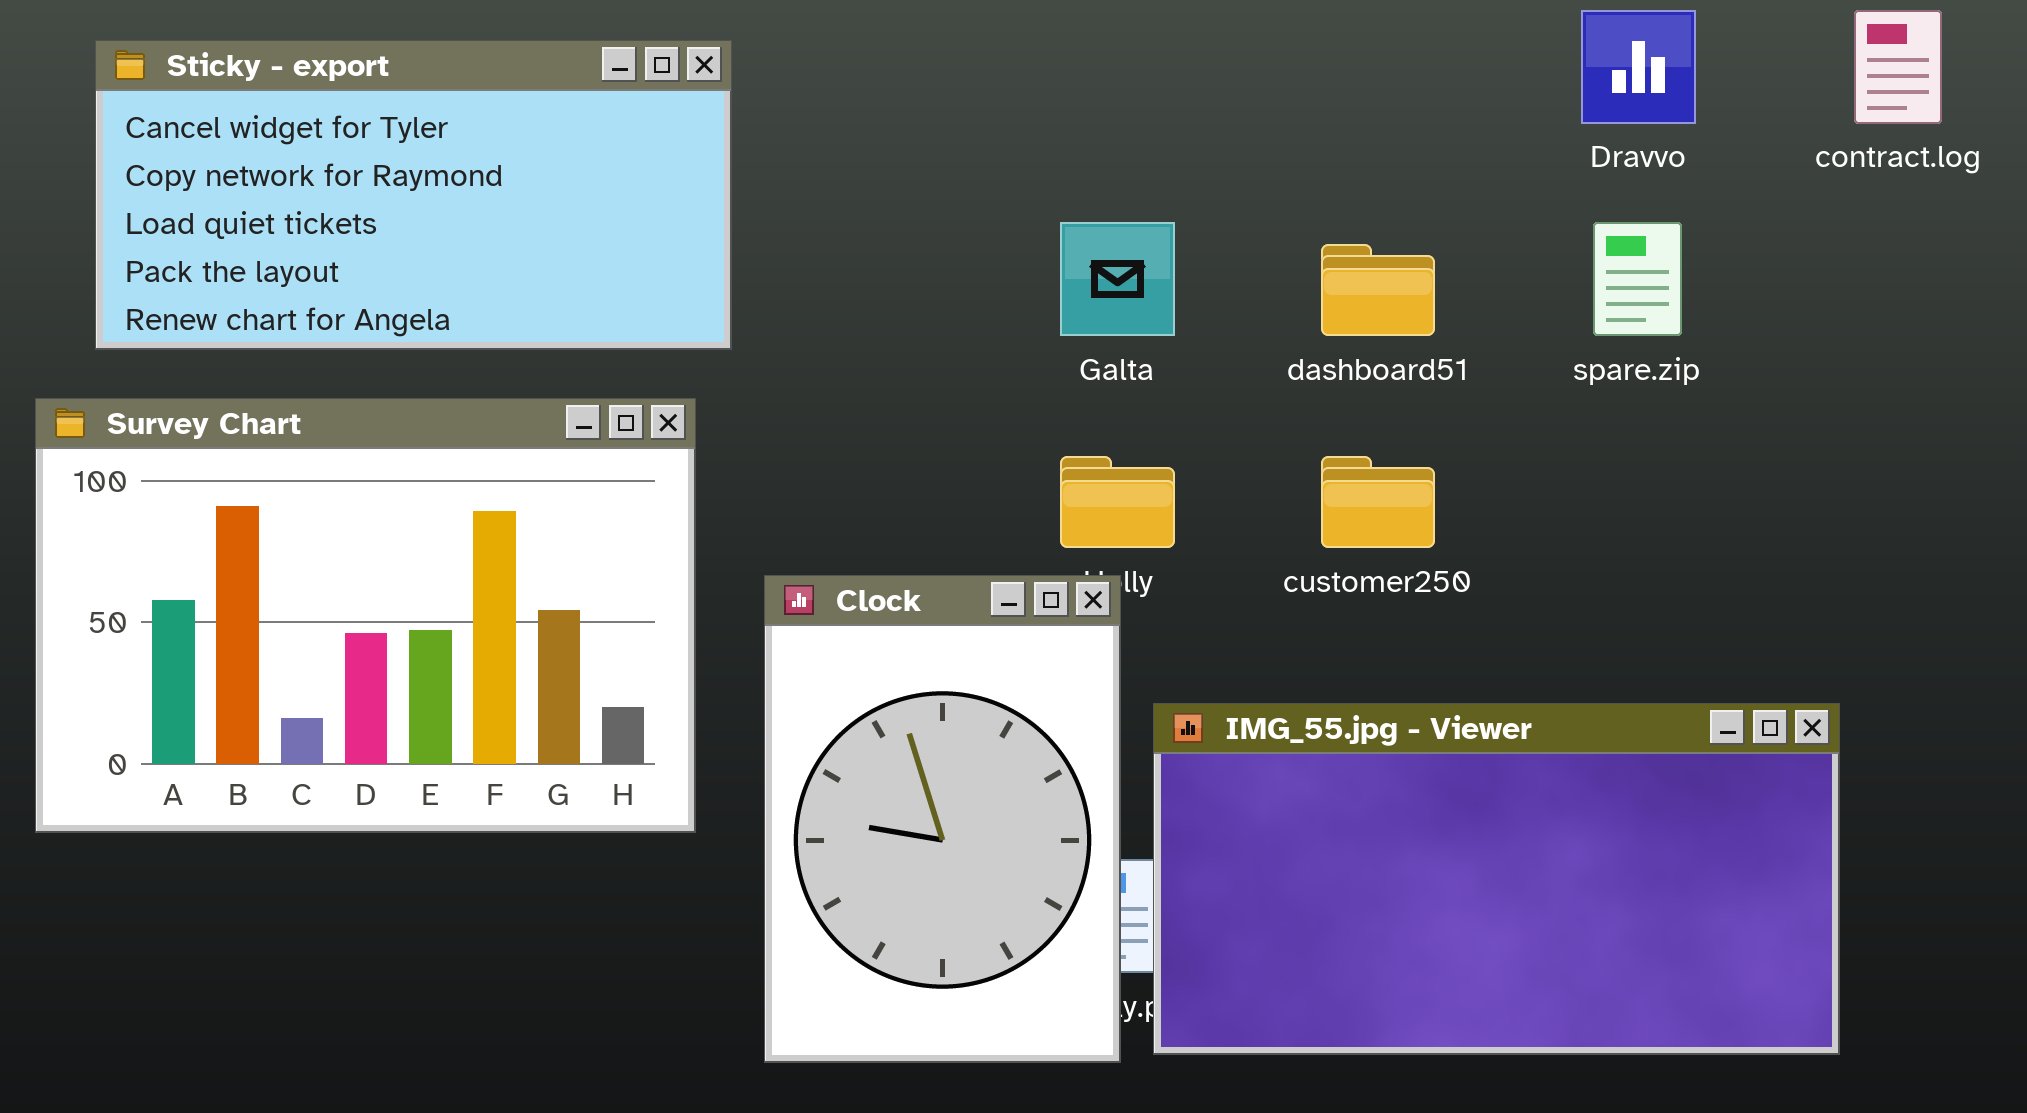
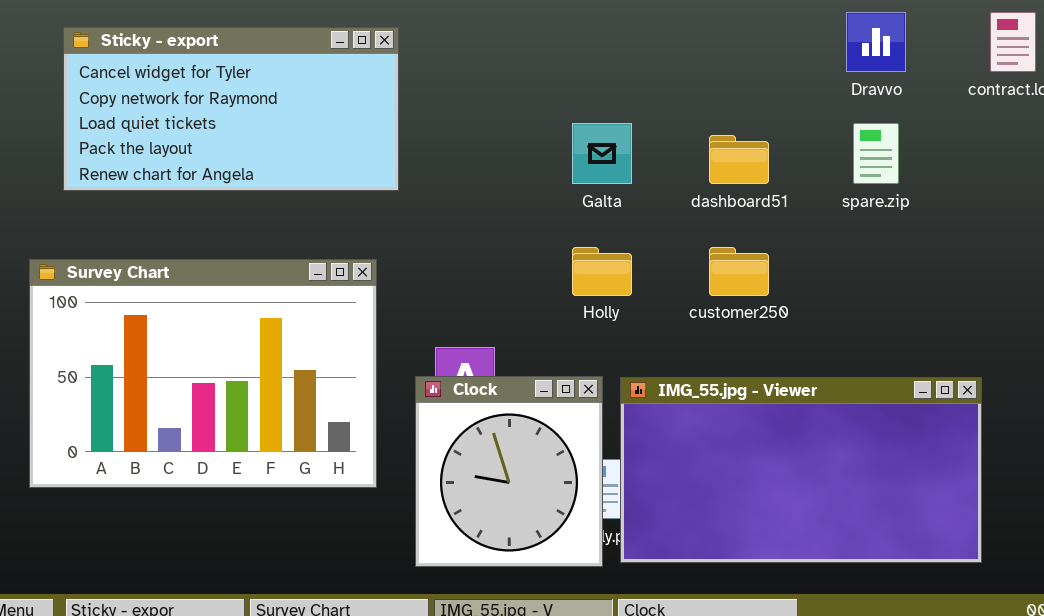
Survey Chart: [35,398,696,833] -> [29,259,377,488], moved
Clock: [764,575,1121,1063] -> [415,376,603,567], resized

